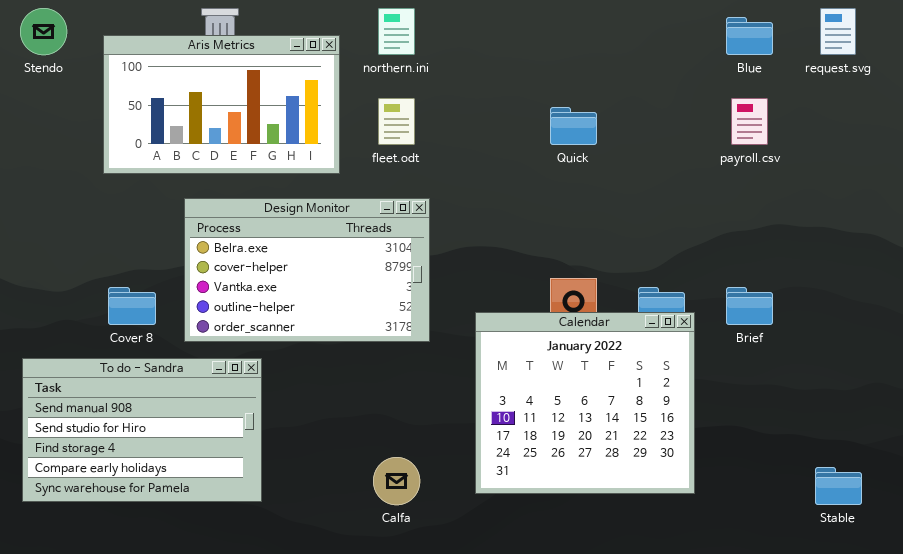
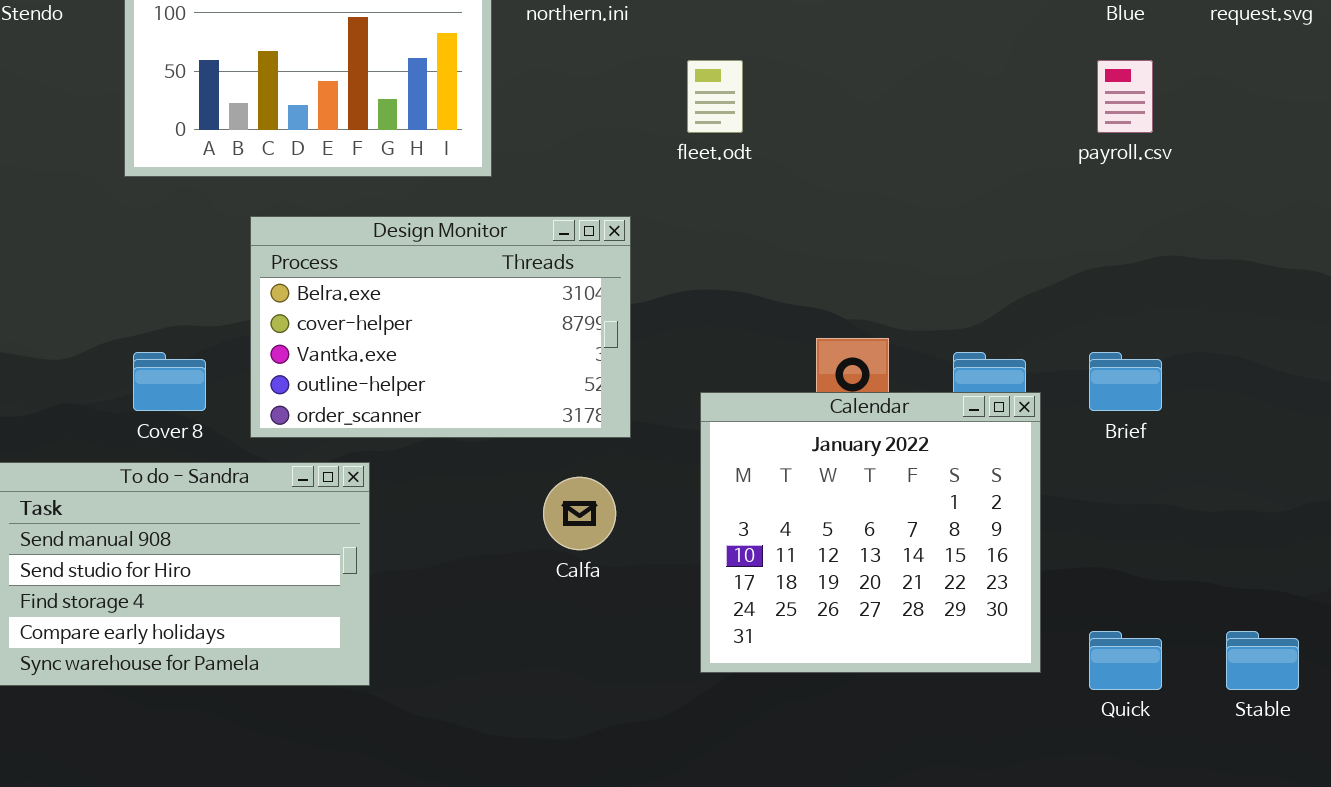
fleet.odt: [378,98,415,145] -> [687,60,743,133], moved
Quick: [550,107,597,145] -> [1089,631,1162,690], moved
Calfa: [373,457,420,505] -> [543,477,616,550], moved

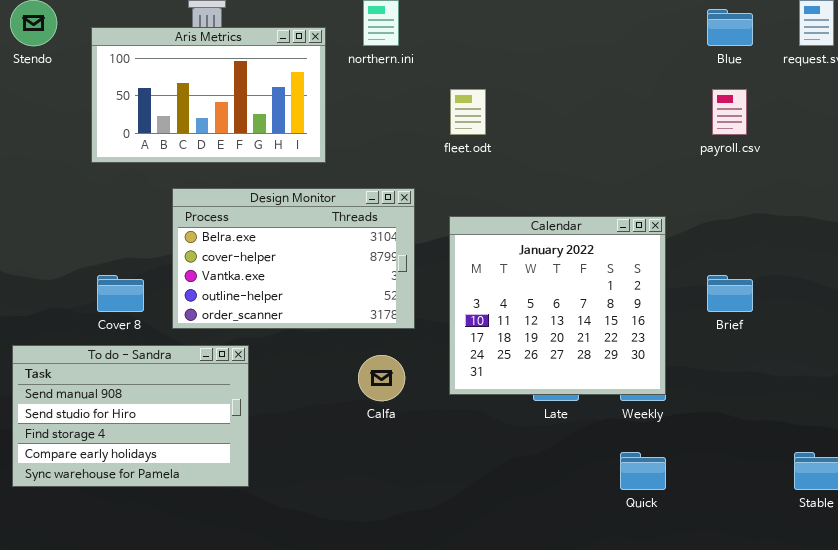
Calendar: [700,392,1041,673] -> [449,216,666,395], moved
Quick: [1089,631,1162,690] -> [620,452,666,490], moved

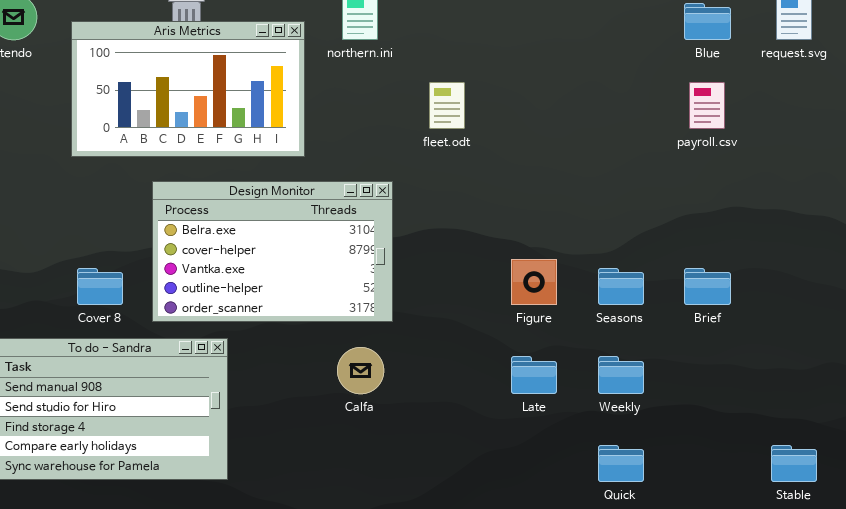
Calendar: [449,216,666,395] -> none, closed

